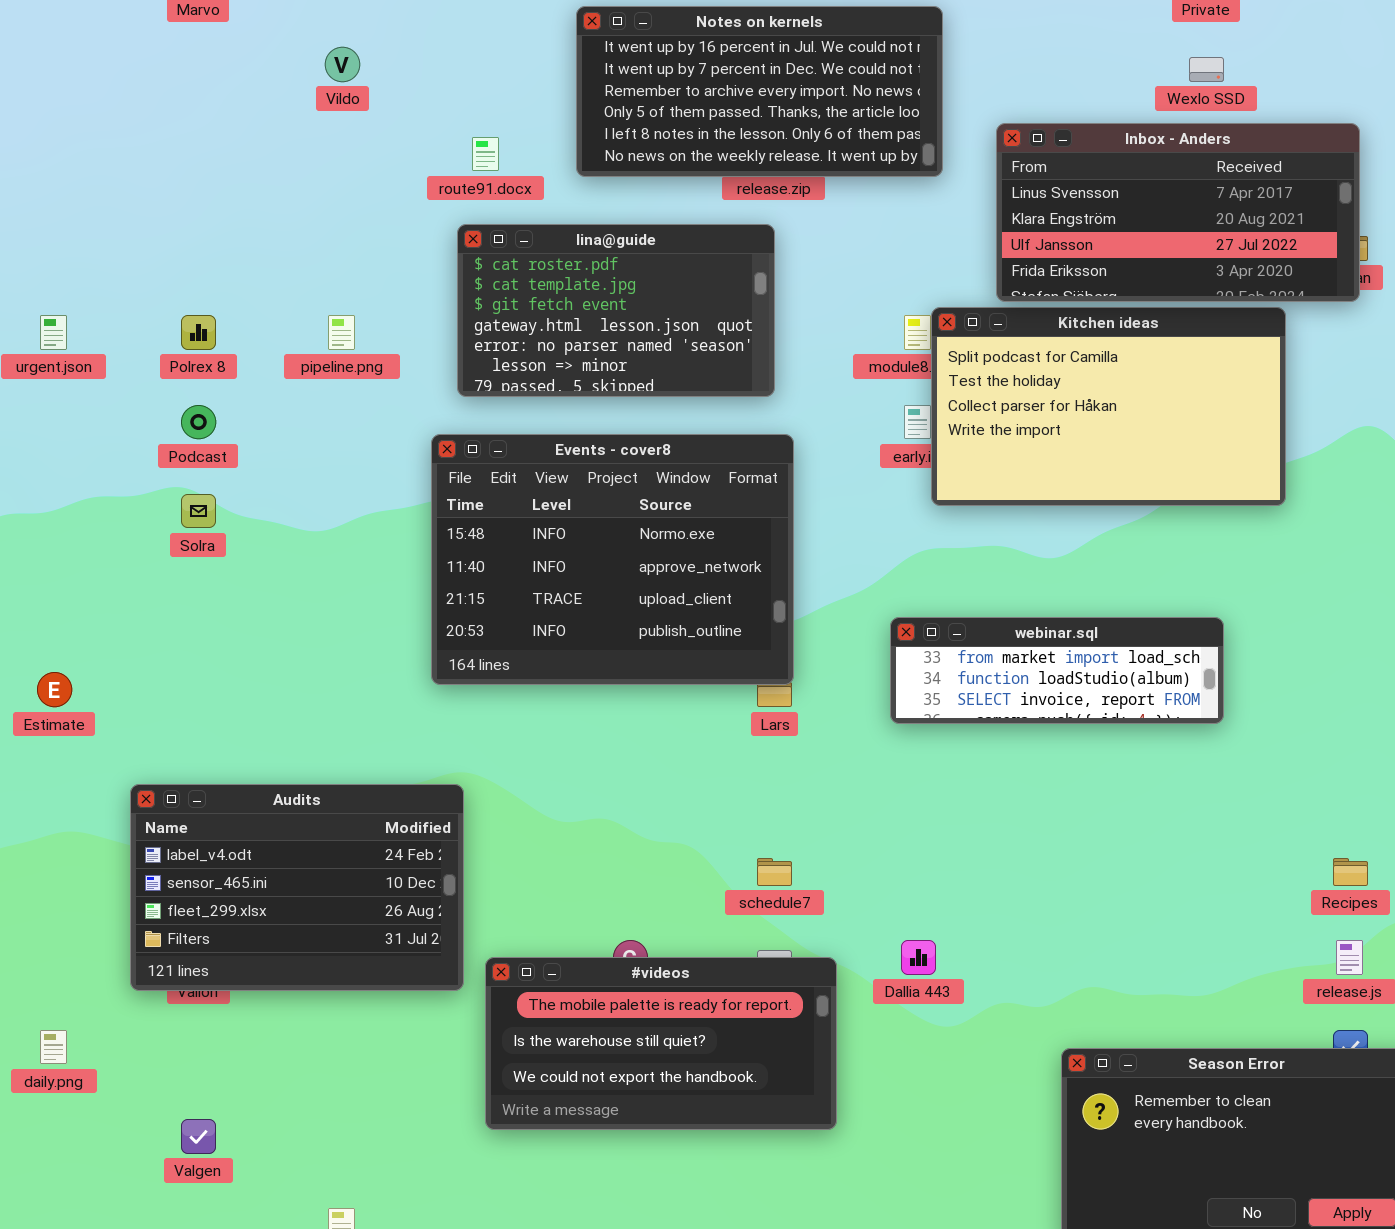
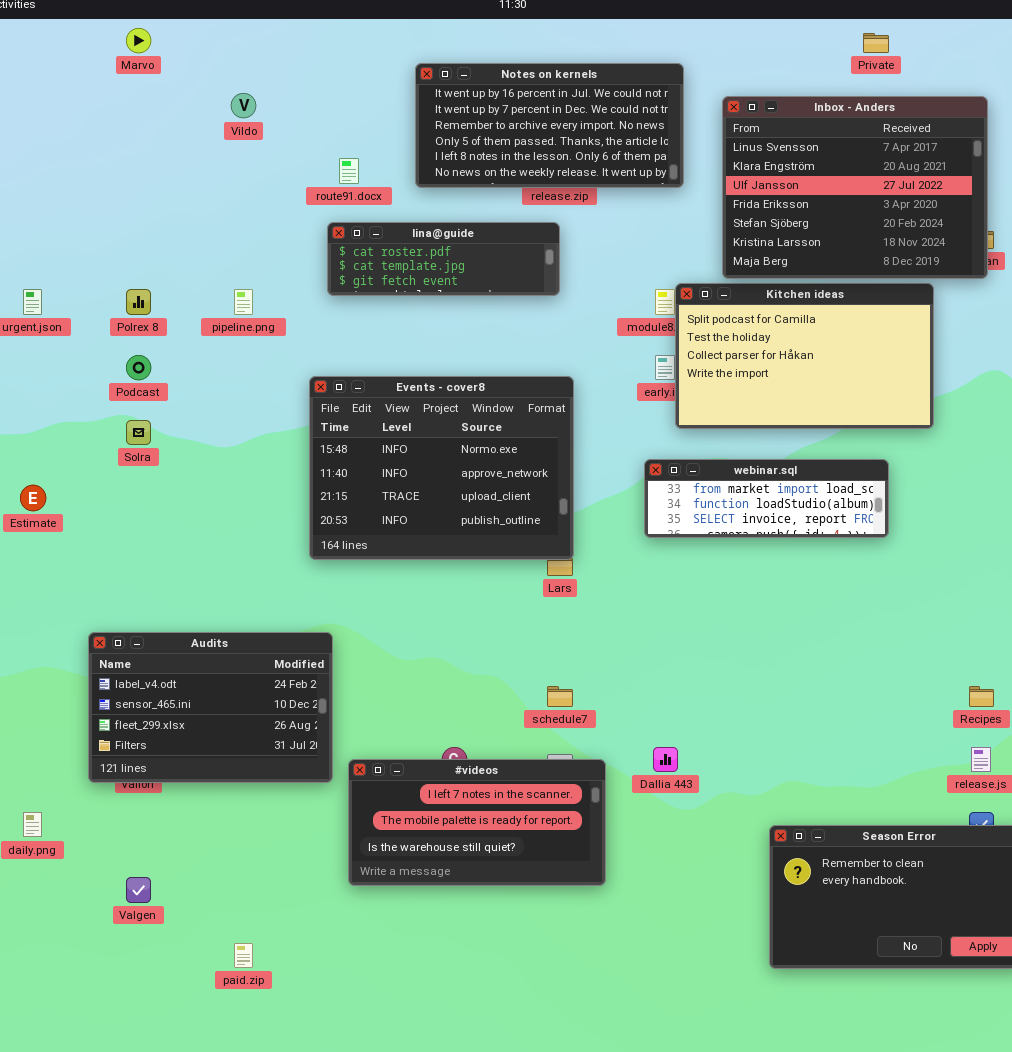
Inbox - Anders: [996,123,1360,302] -> [722,96,988,279], resized
lina@guide: [457,224,775,397] -> [327,222,560,296], resized
webinar.sql: [890,617,1224,724] -> [644,459,889,538], moved
Estimate: [37,672,72,707] -> [20,485,46,511], moved
#videos: [485,957,837,1130] -> [348,759,606,886], scrolled up 1 row

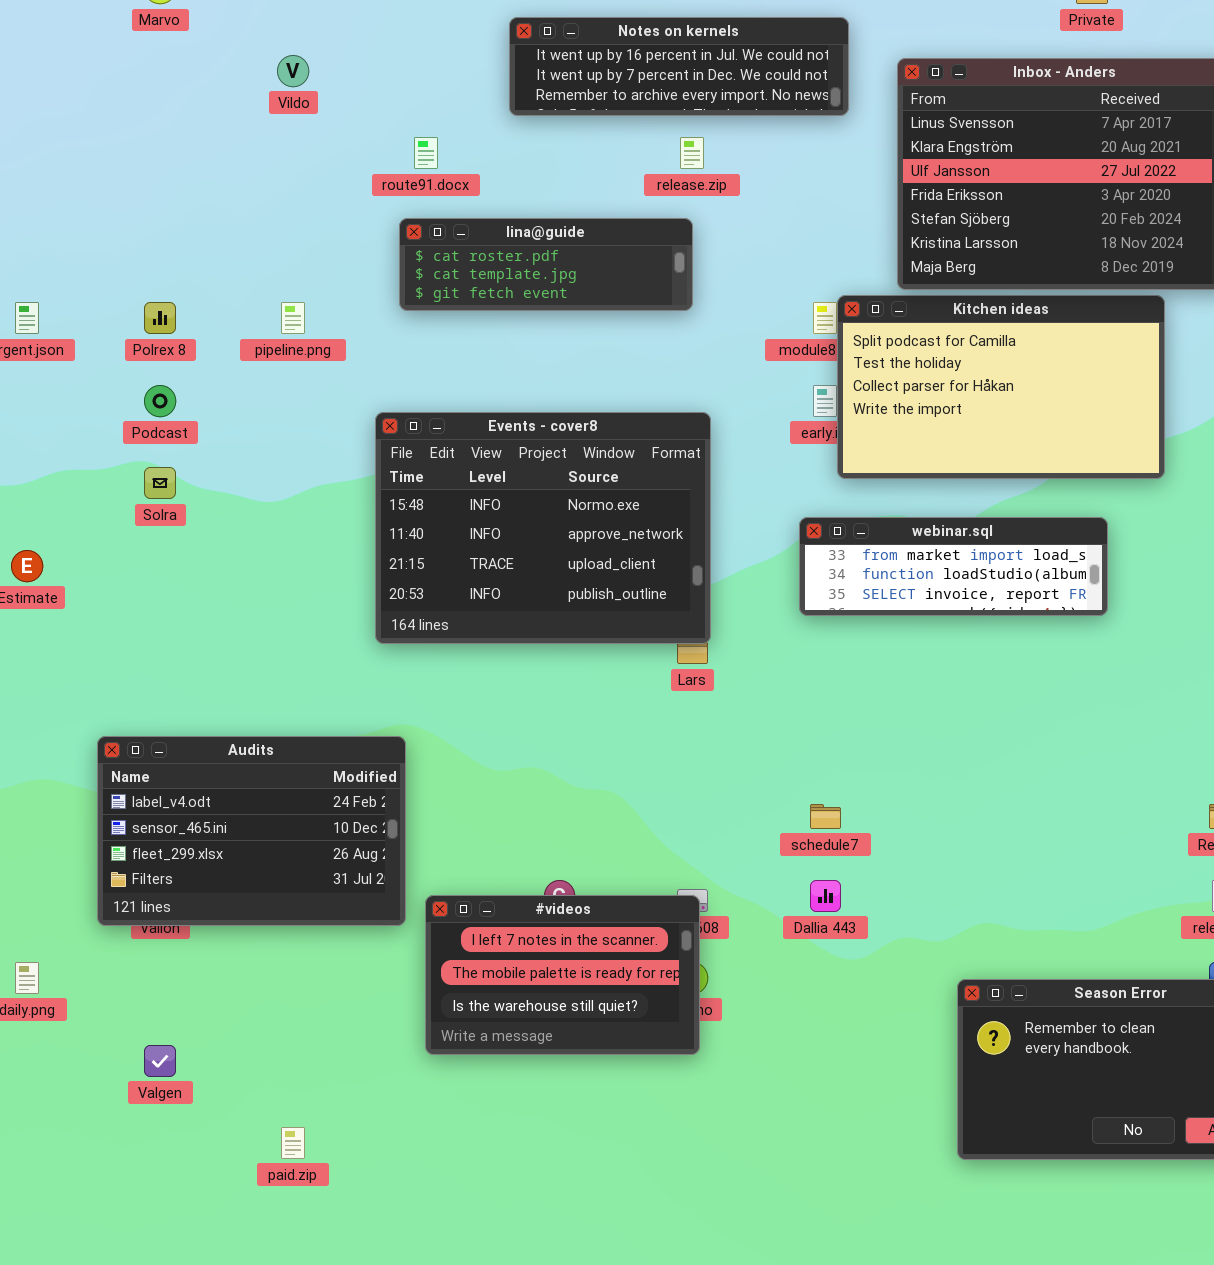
Notes on kernels: [415,63,684,188] -> [509,17,849,116], resized
schedule7: [547,686,573,707] -> [810,804,841,829], moved
#videos: [348,759,606,886] -> [425,895,700,1055], resized

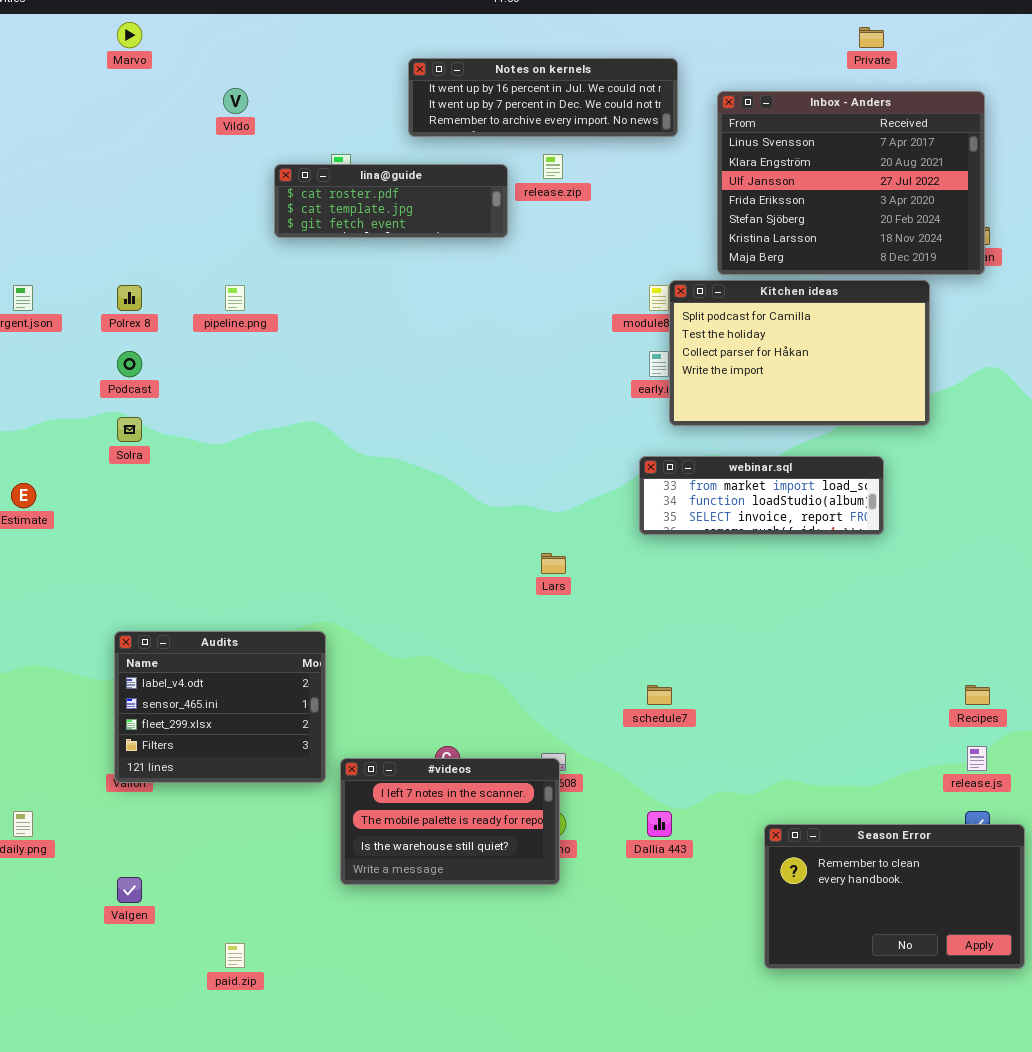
lina@guide: [399,218,693,311] -> [274,164,508,238], moved
Events - cover8: [375,412,711,644] -> none, closed
Audits: [97,736,406,926] -> [114,631,326,783], resized
Dallia 443: [810,880,841,912] -> [647,811,672,837], moved

